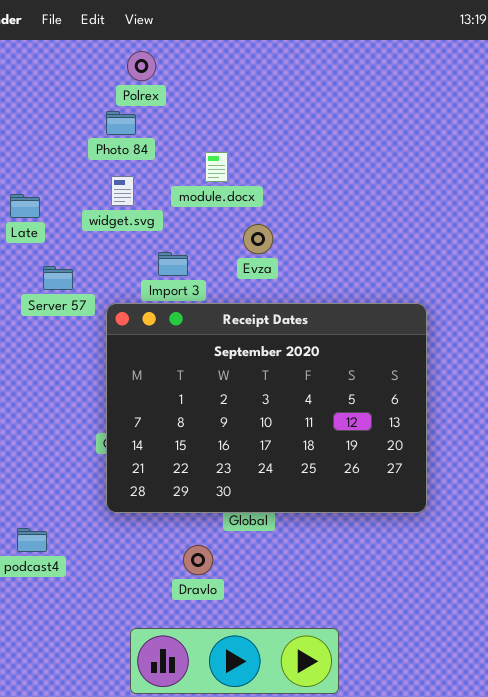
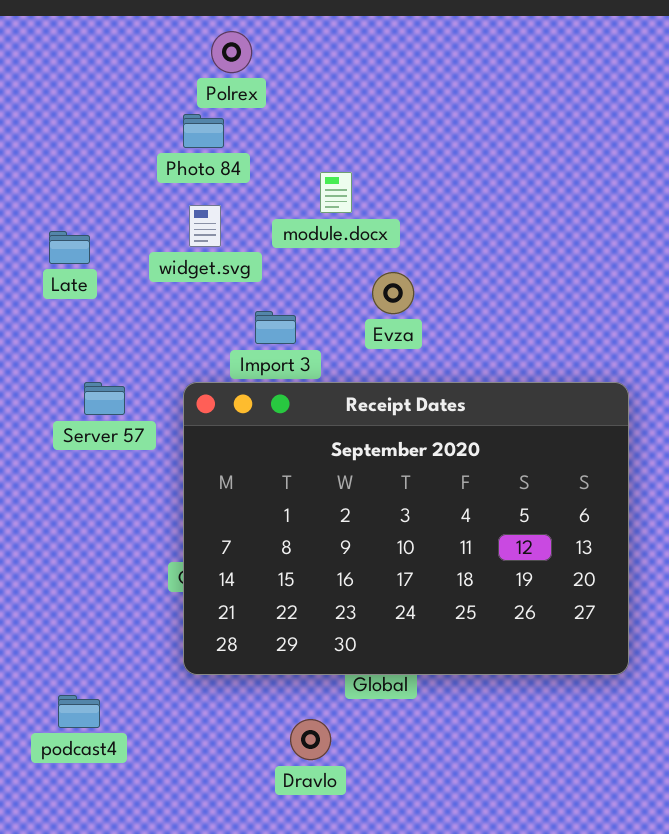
Server 57: [43,266,73,290] -> [84,382,125,415], moved

